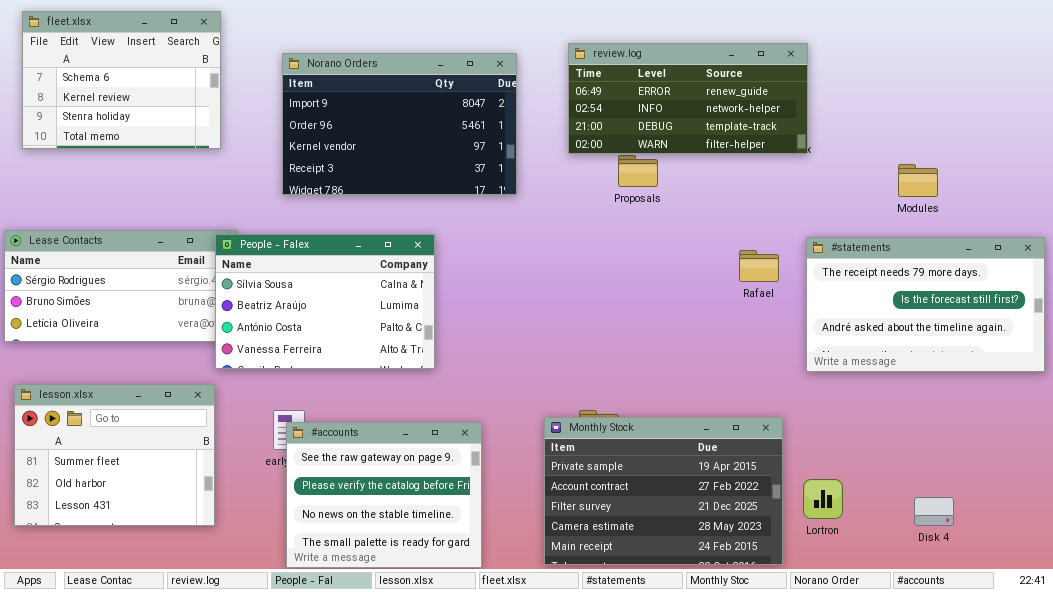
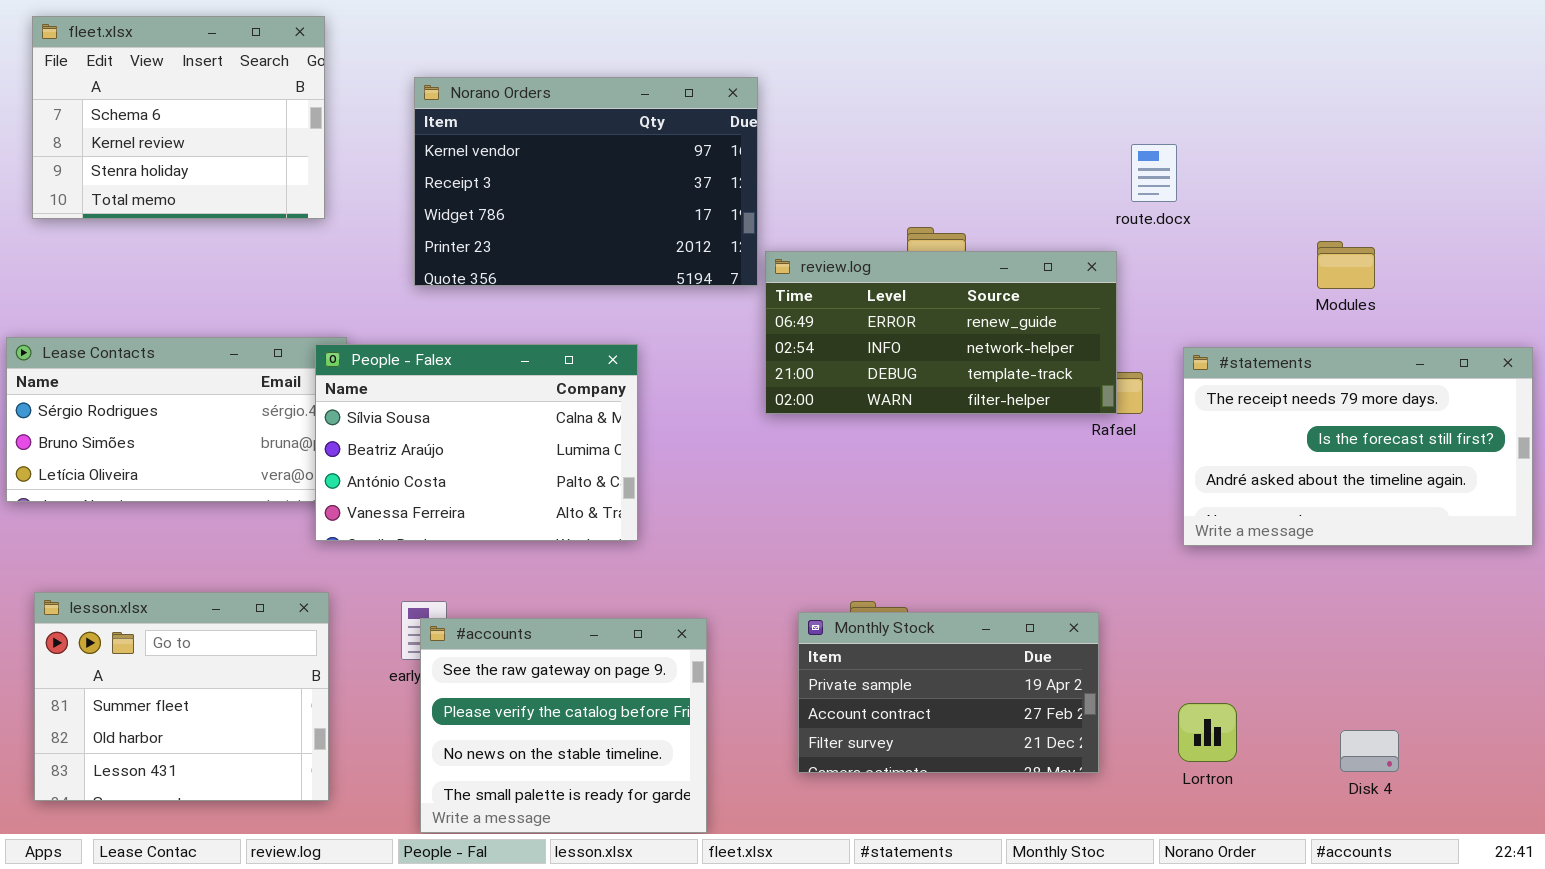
review.log: [568,43,808,154] -> [765,251,1117,414], moved
Norano Orders: [282,53,517,195] -> [414,77,758,286], scrolled down 2 rows
lesson.xlsx: [14,384,215,526] -> [34,592,329,801], moved
Monthly Stock: [544,417,783,565] -> [798,612,1099,773], resized

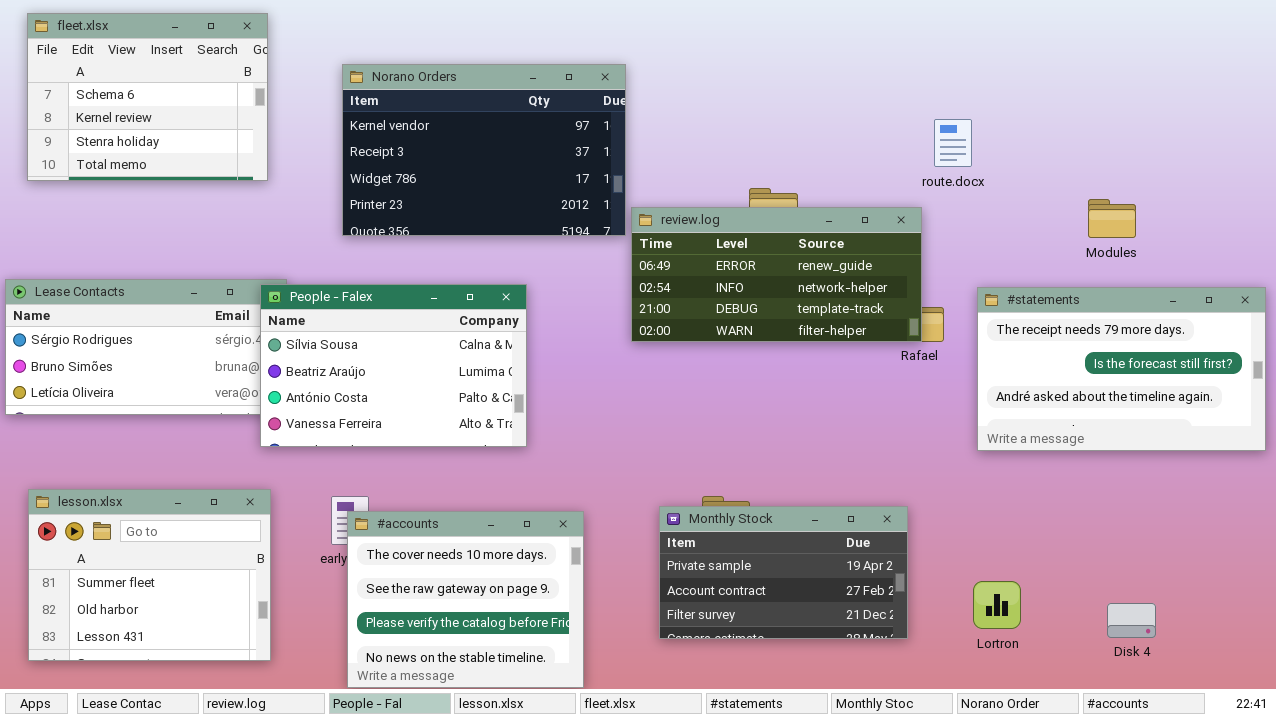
#accounts: [420,618,707,833] -> [347,511,584,688], scrolled up 1 row

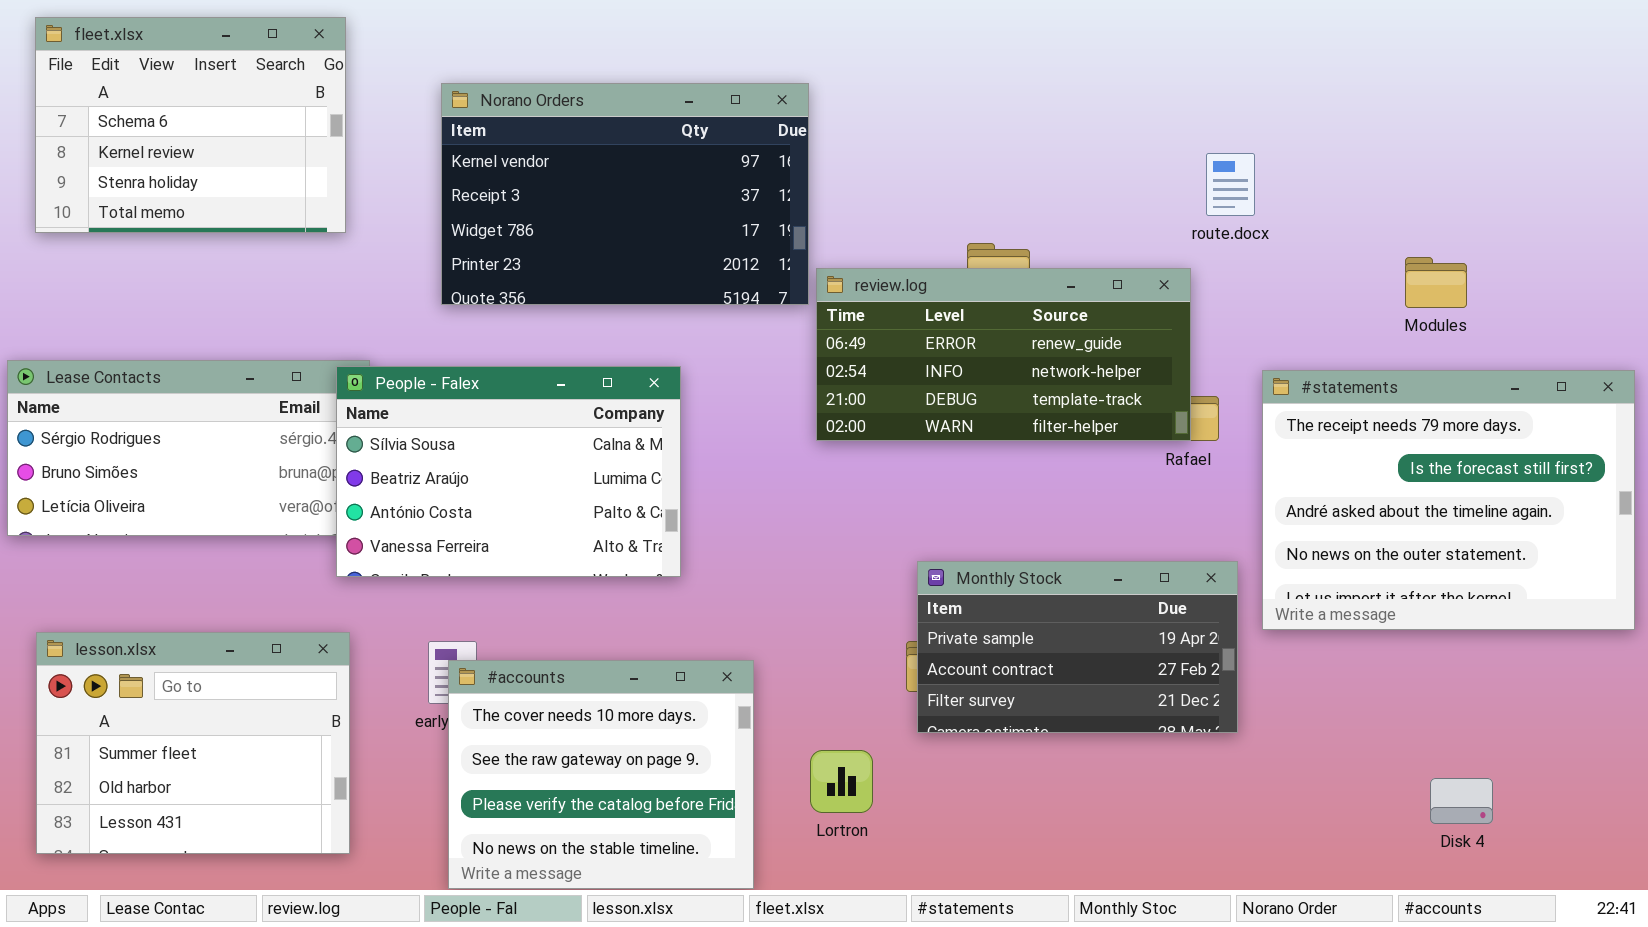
#statements: [977,287,1266,451] -> [1262,370,1635,630], resized
Monthly Stock: [659,506,908,639] -> [917,561,1238,733], moved
Lortron: [973,581,1021,629] -> [810,750,873,813], moved

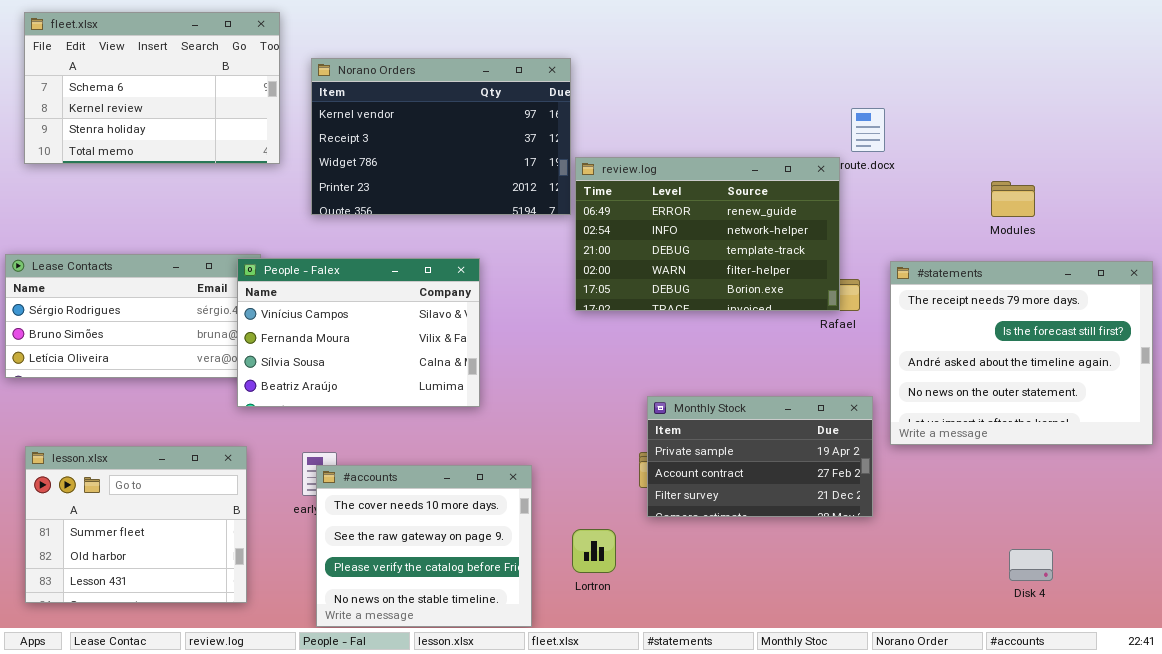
fleet.xlsx: [35,17,346,233] -> [24,12,280,164], resized
review.log: [816,268,1191,441] -> [575,157,840,311], resized
People - Falex: [336,366,681,577] -> [237,258,480,407], scrolled up 2 rows

